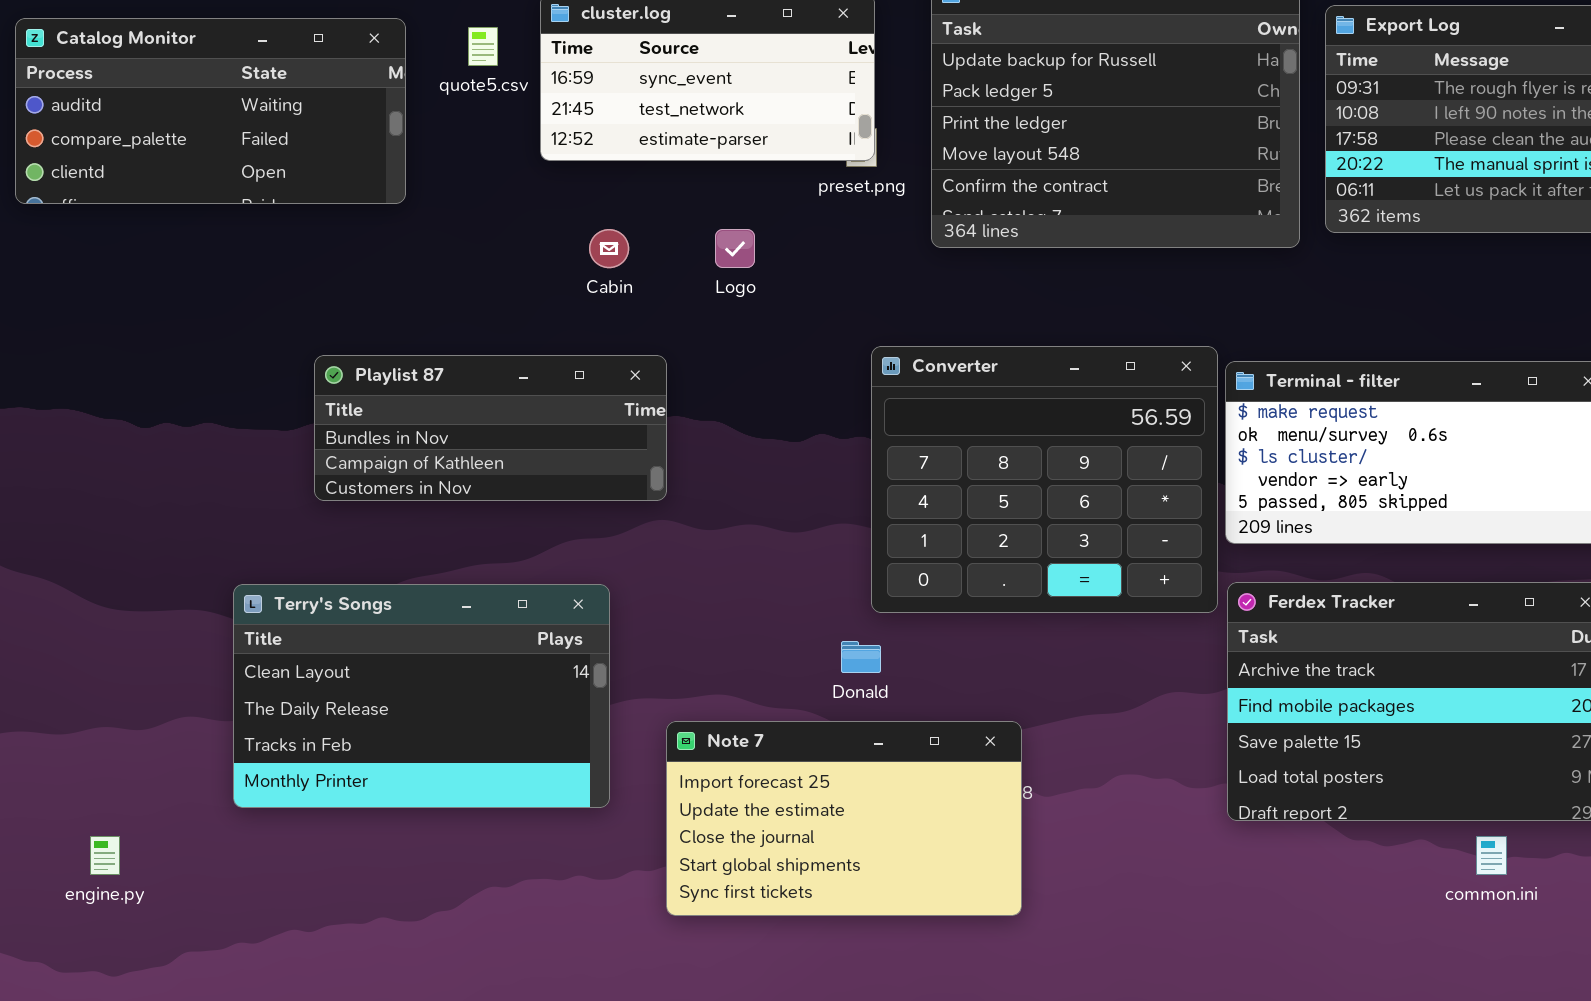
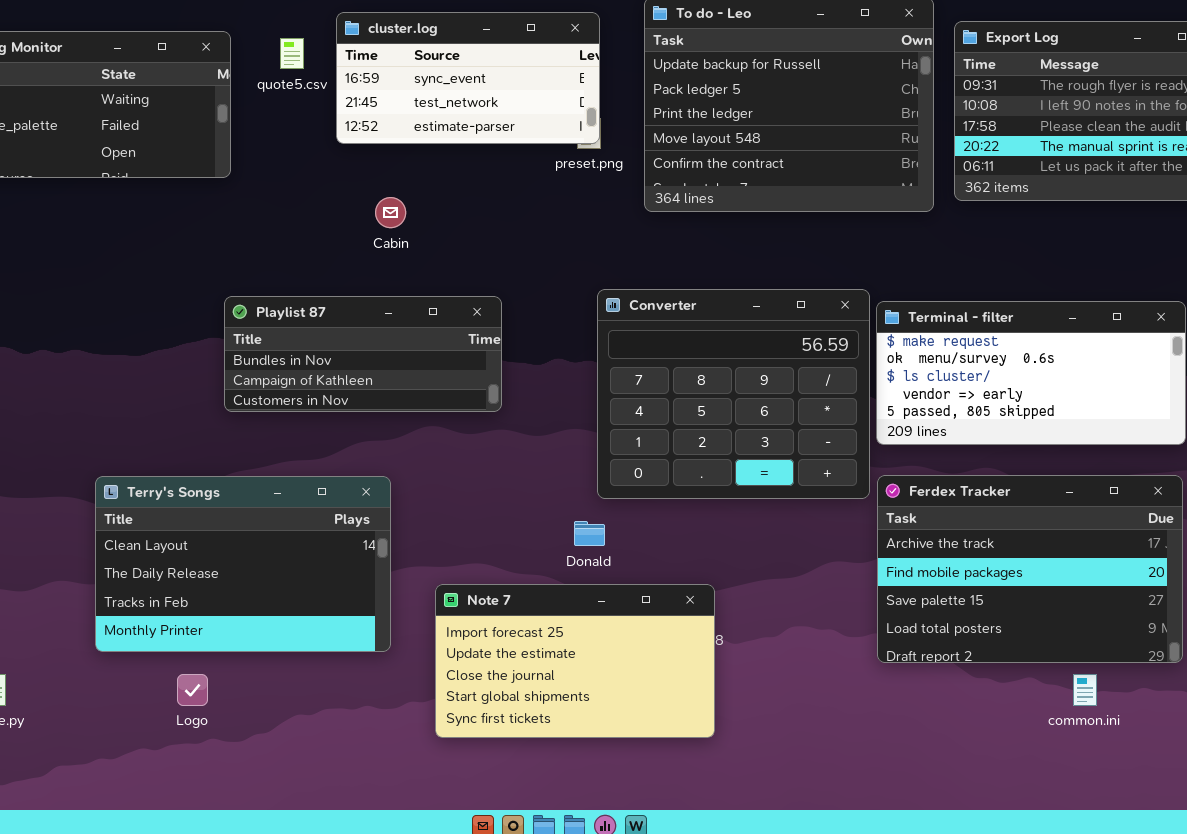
Logo: [715,229,755,268] -> [177,674,208,706], moved
Playlist 87: [314,355,667,501] -> [224,296,502,412], moved

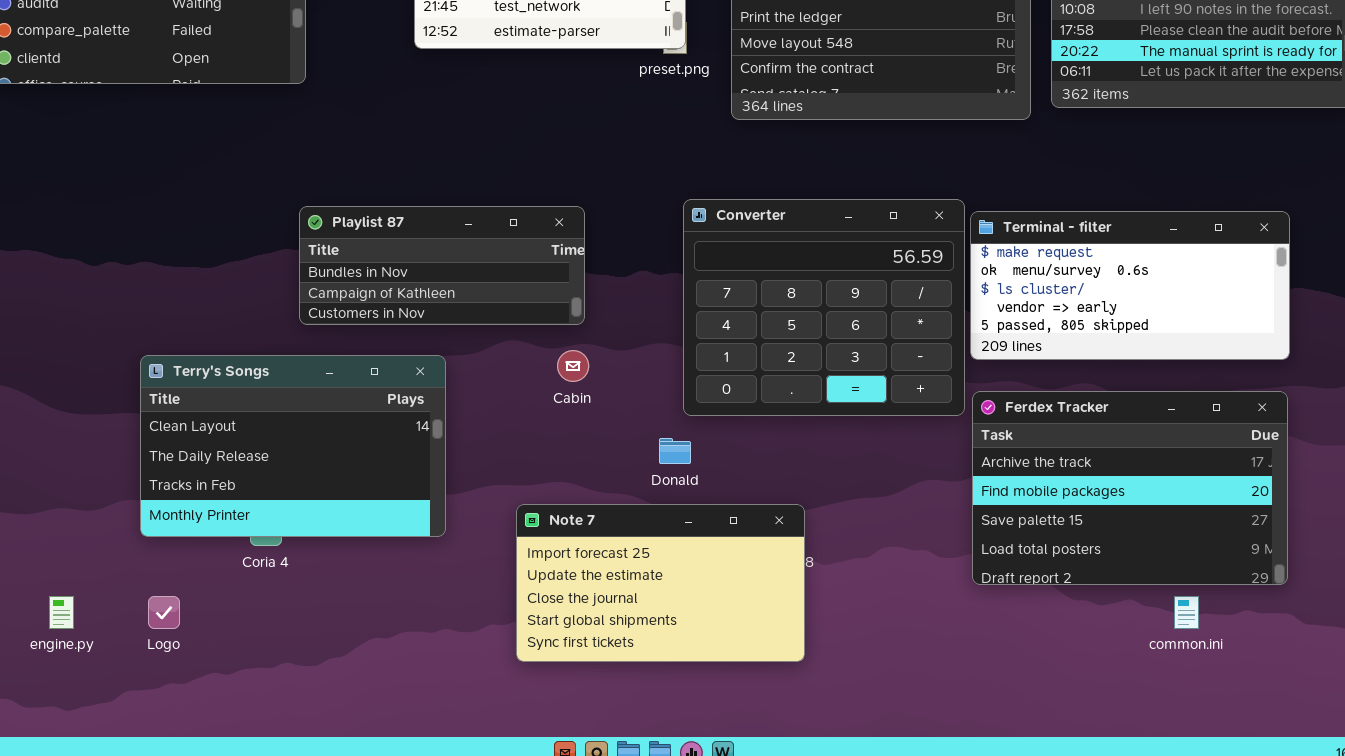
Cabin: [375,197,406,228] -> [557,350,589,382], moved
Terry's Songs: [95,476,391,652] -> [140,355,446,537], moved
Logo: [177,674,208,706] -> [148,596,180,629], moved

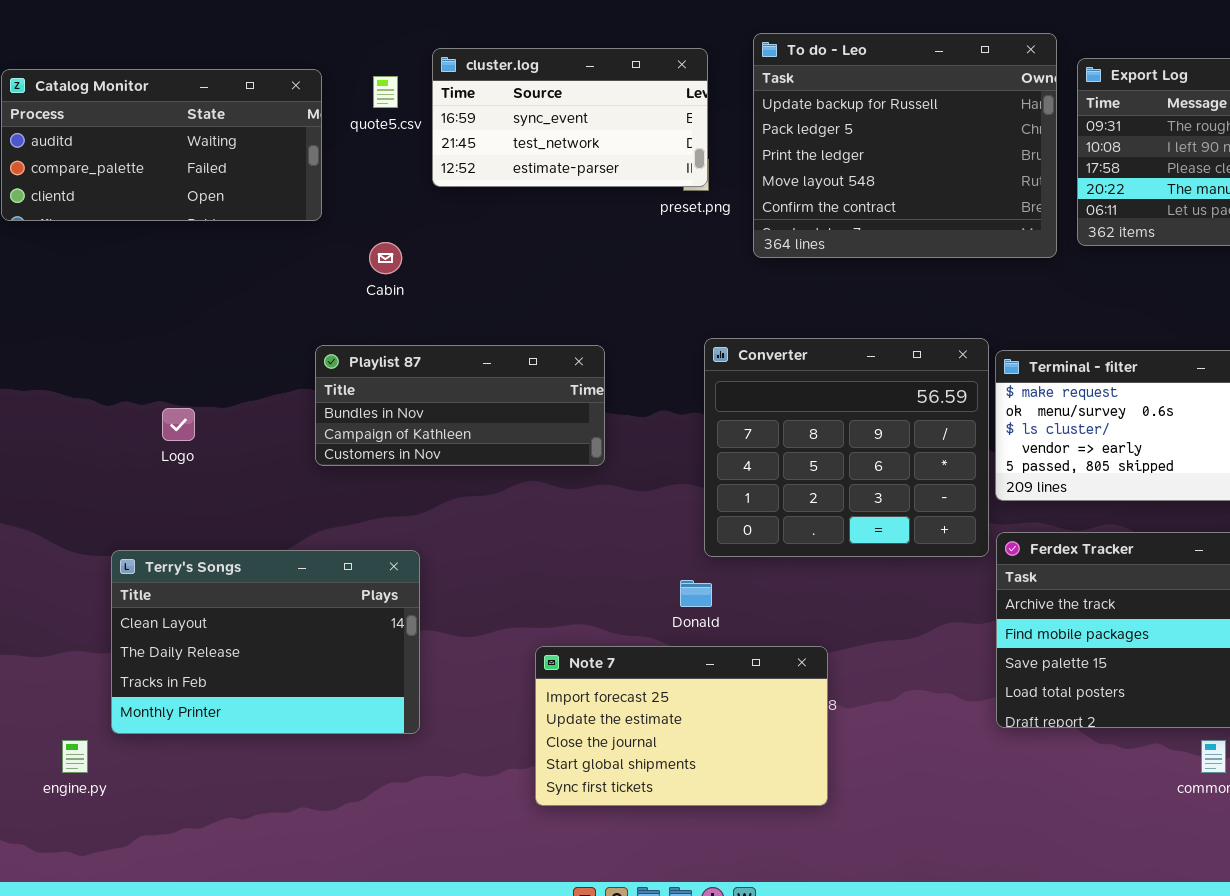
Cabin: [557,350,589,382] -> [369,242,402,274], moved
Terry's Songs: [140,355,446,537] -> [111,550,420,734], moved
Logo: [148,596,180,629] -> [162,408,195,441], moved

